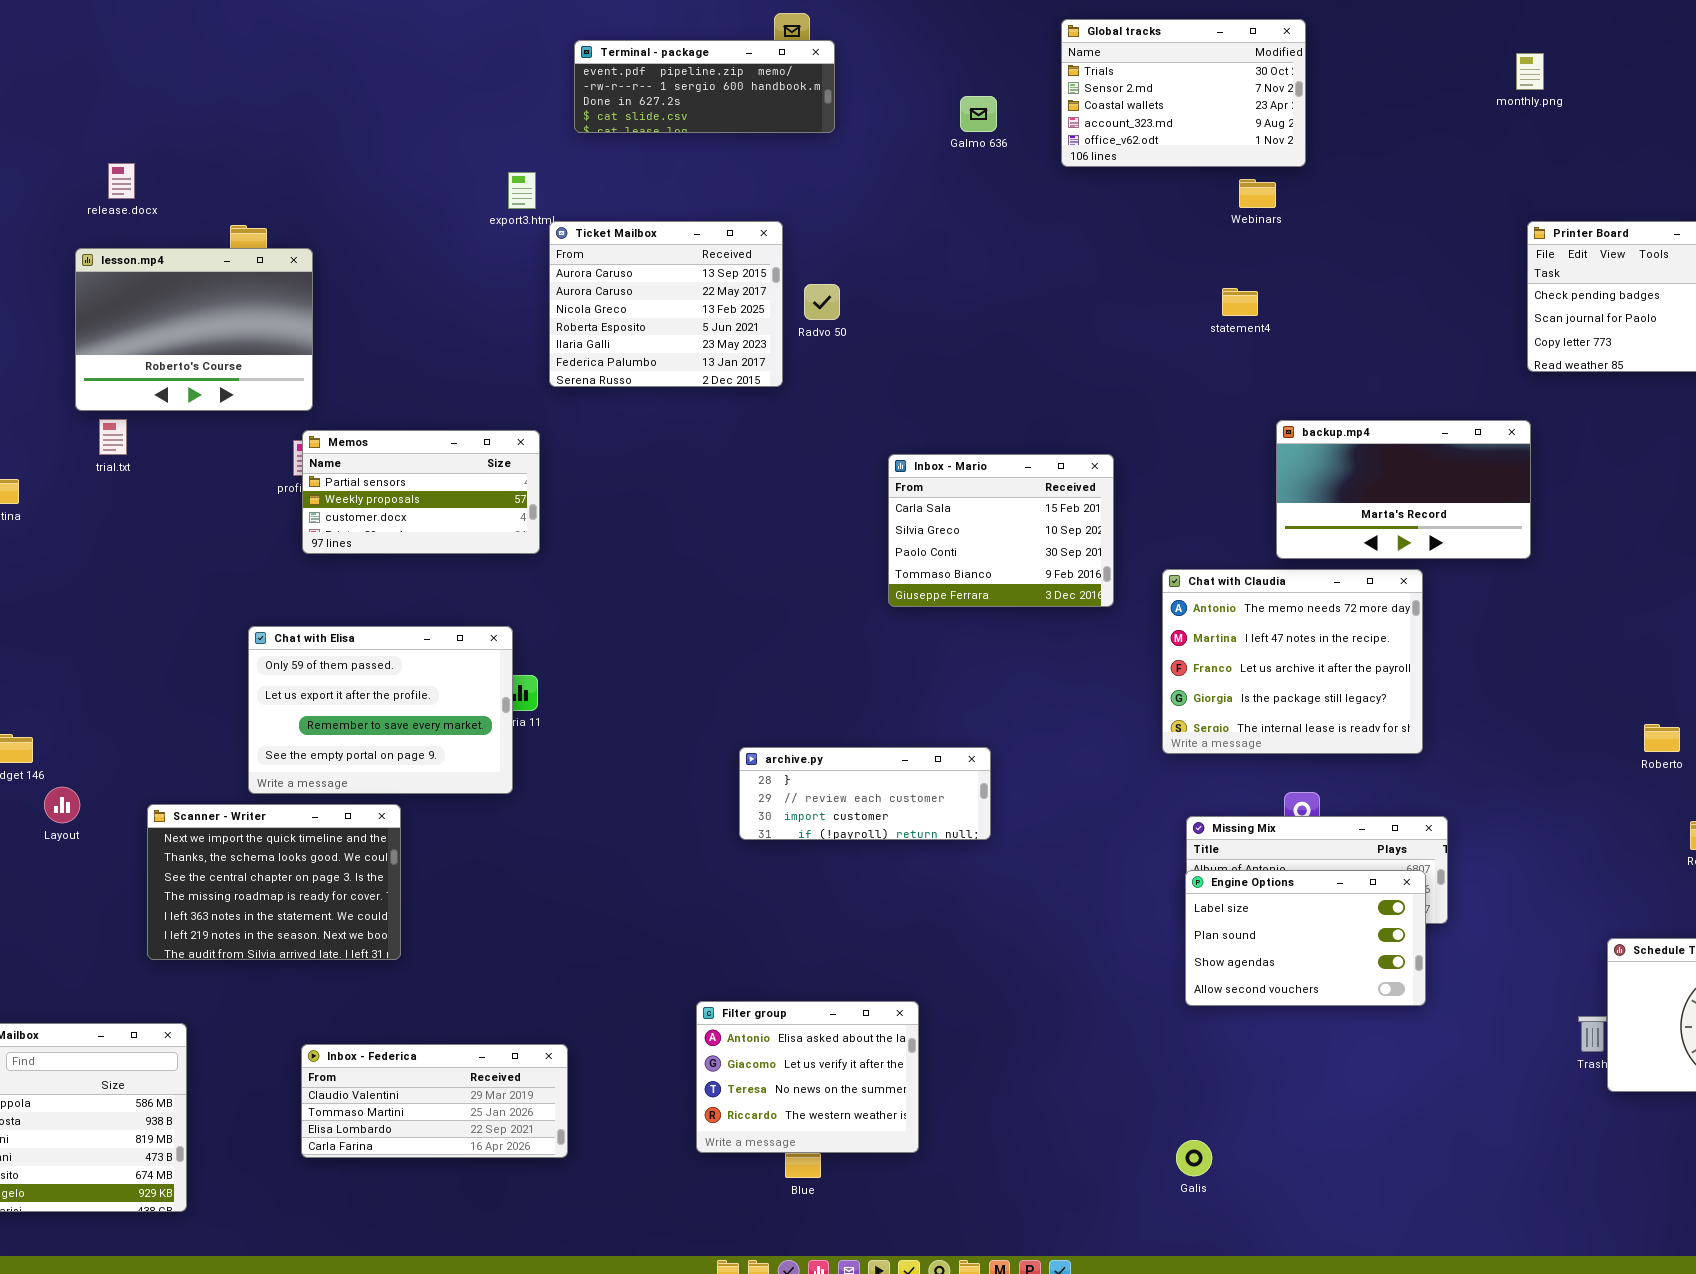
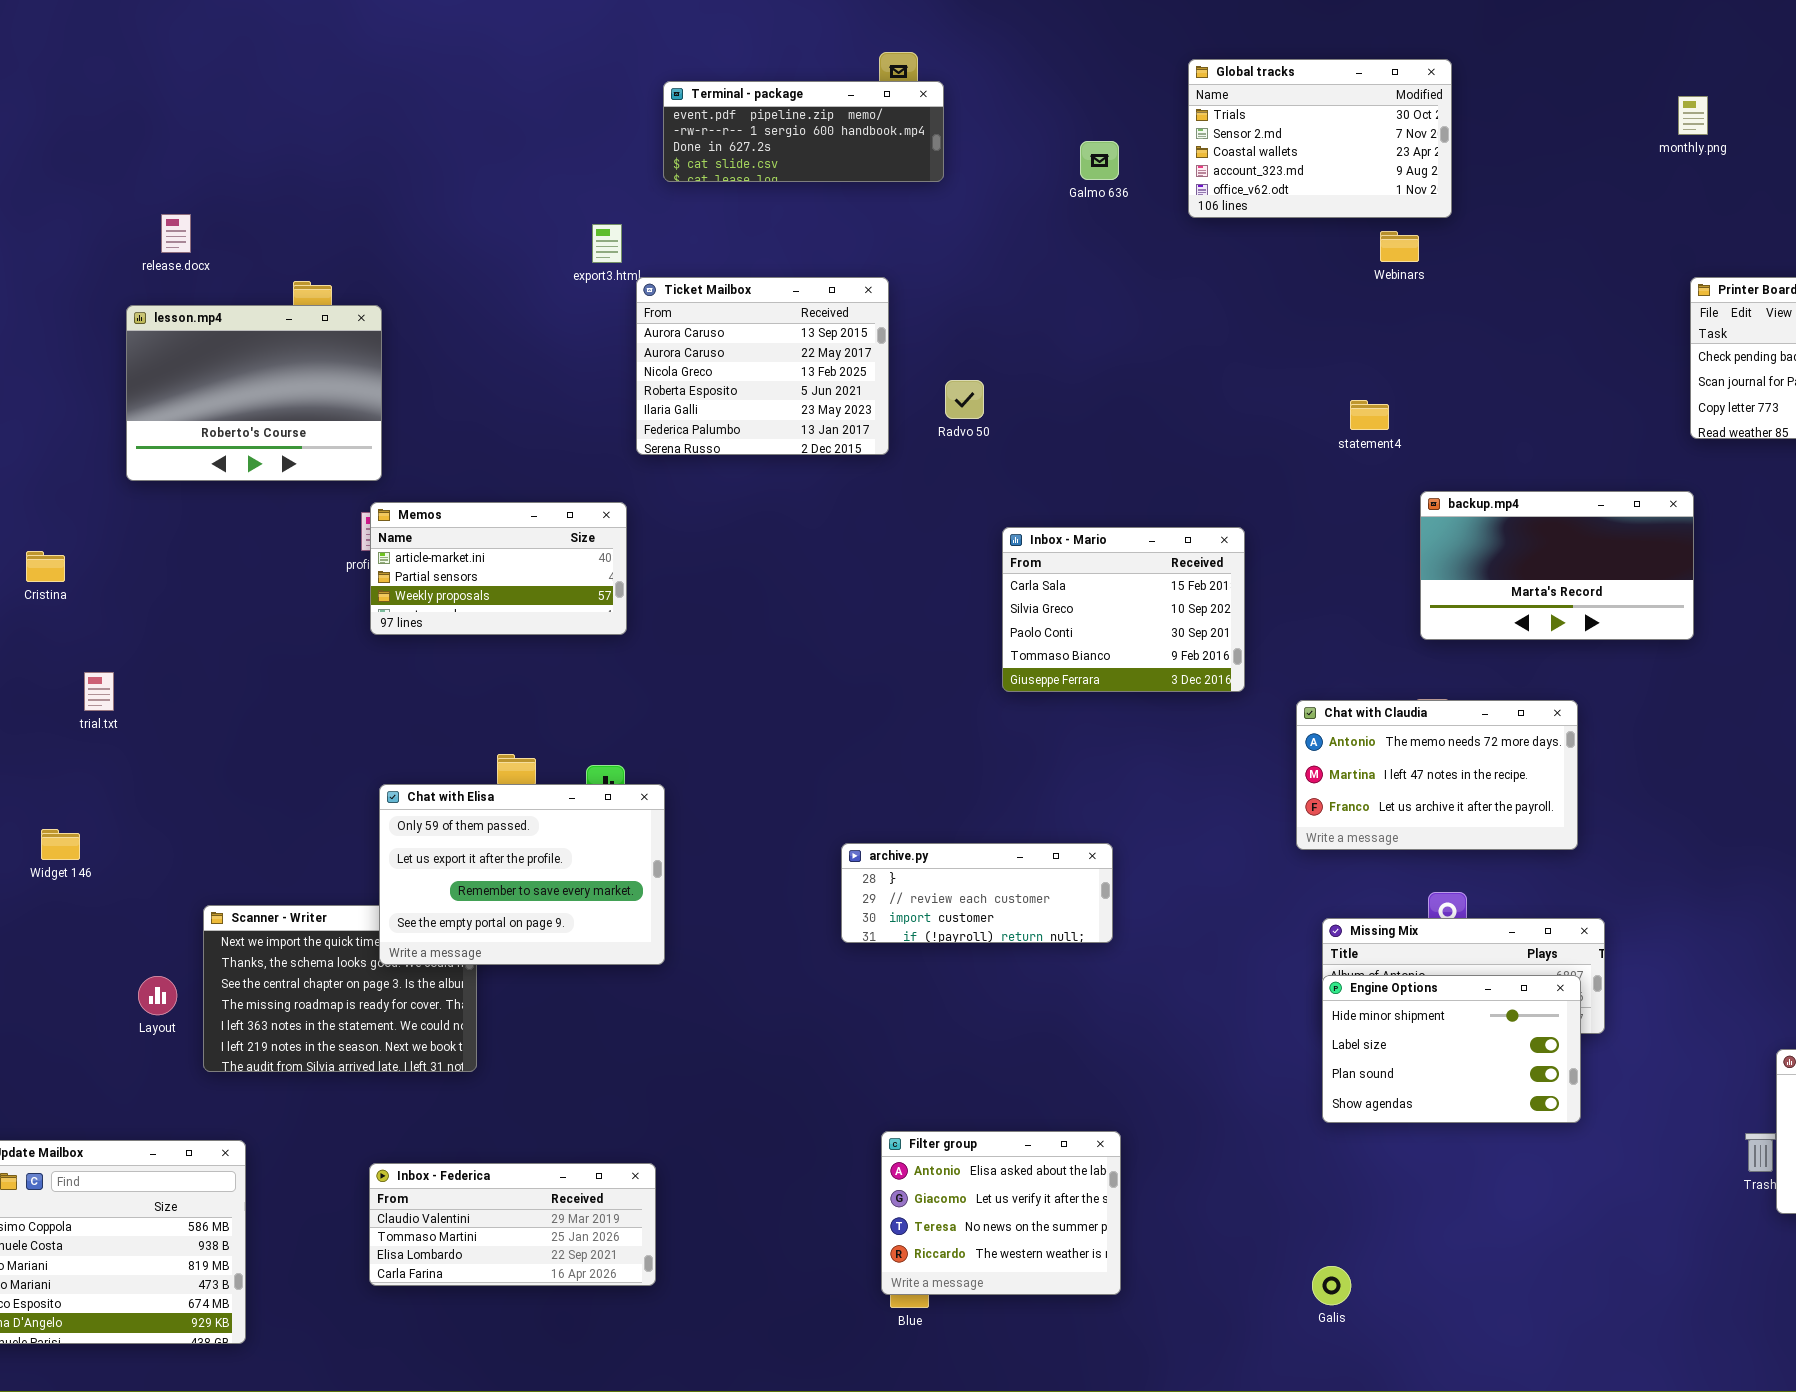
Radvo 50: [804,284,840,320] -> [945,380,984,419], moved
statement4: [1222,288,1258,316] -> [1350,400,1389,430], moved
trial.txt: [99,419,127,455] -> [84,672,114,711], moved
Memos: [302,430,540,554] -> [370,502,627,635], scrolled up 1 row
Chat with Claudia: [1162,569,1423,754] -> [1296,700,1578,850], resized
Chat with Elisa: [248,626,513,794] -> [379,784,665,965], moved
Layout: [44,787,80,823] -> [138,976,177,1015], moved
Engine Options: [1185,870,1426,1006] -> [1322,975,1581,1123], scrolled up 1 row
Filter group: [696,1001,919,1153] -> [881,1131,1121,1295], moved

